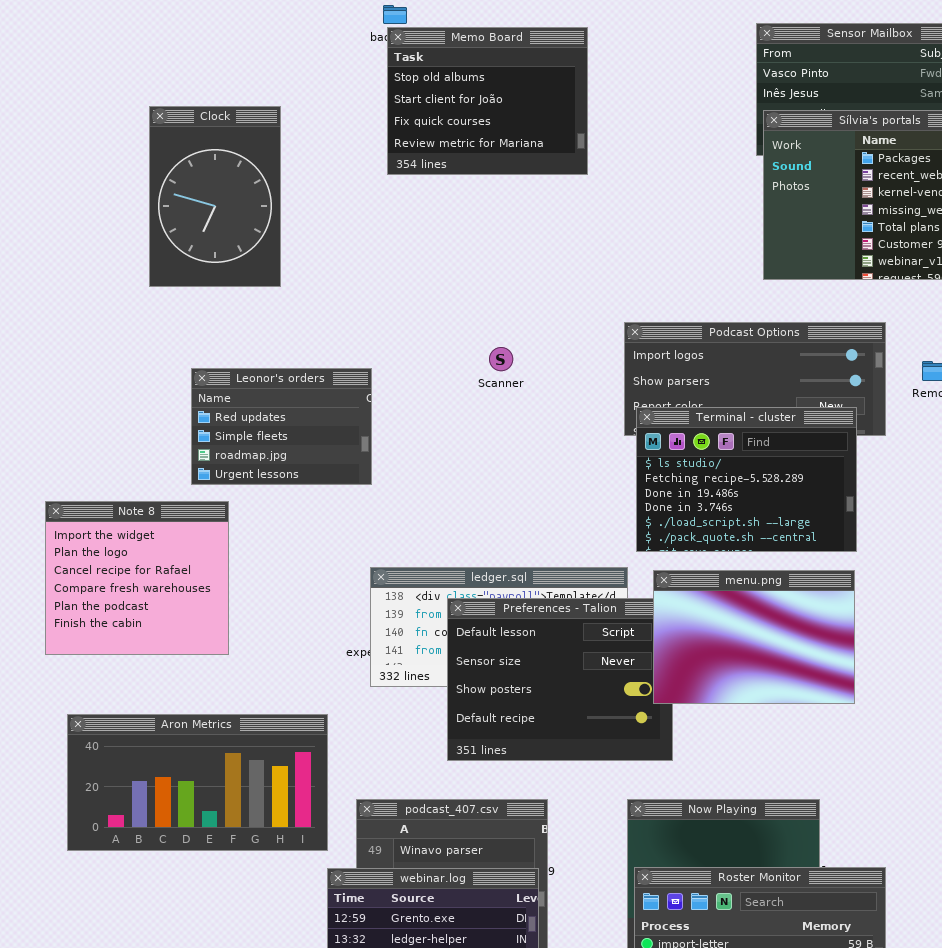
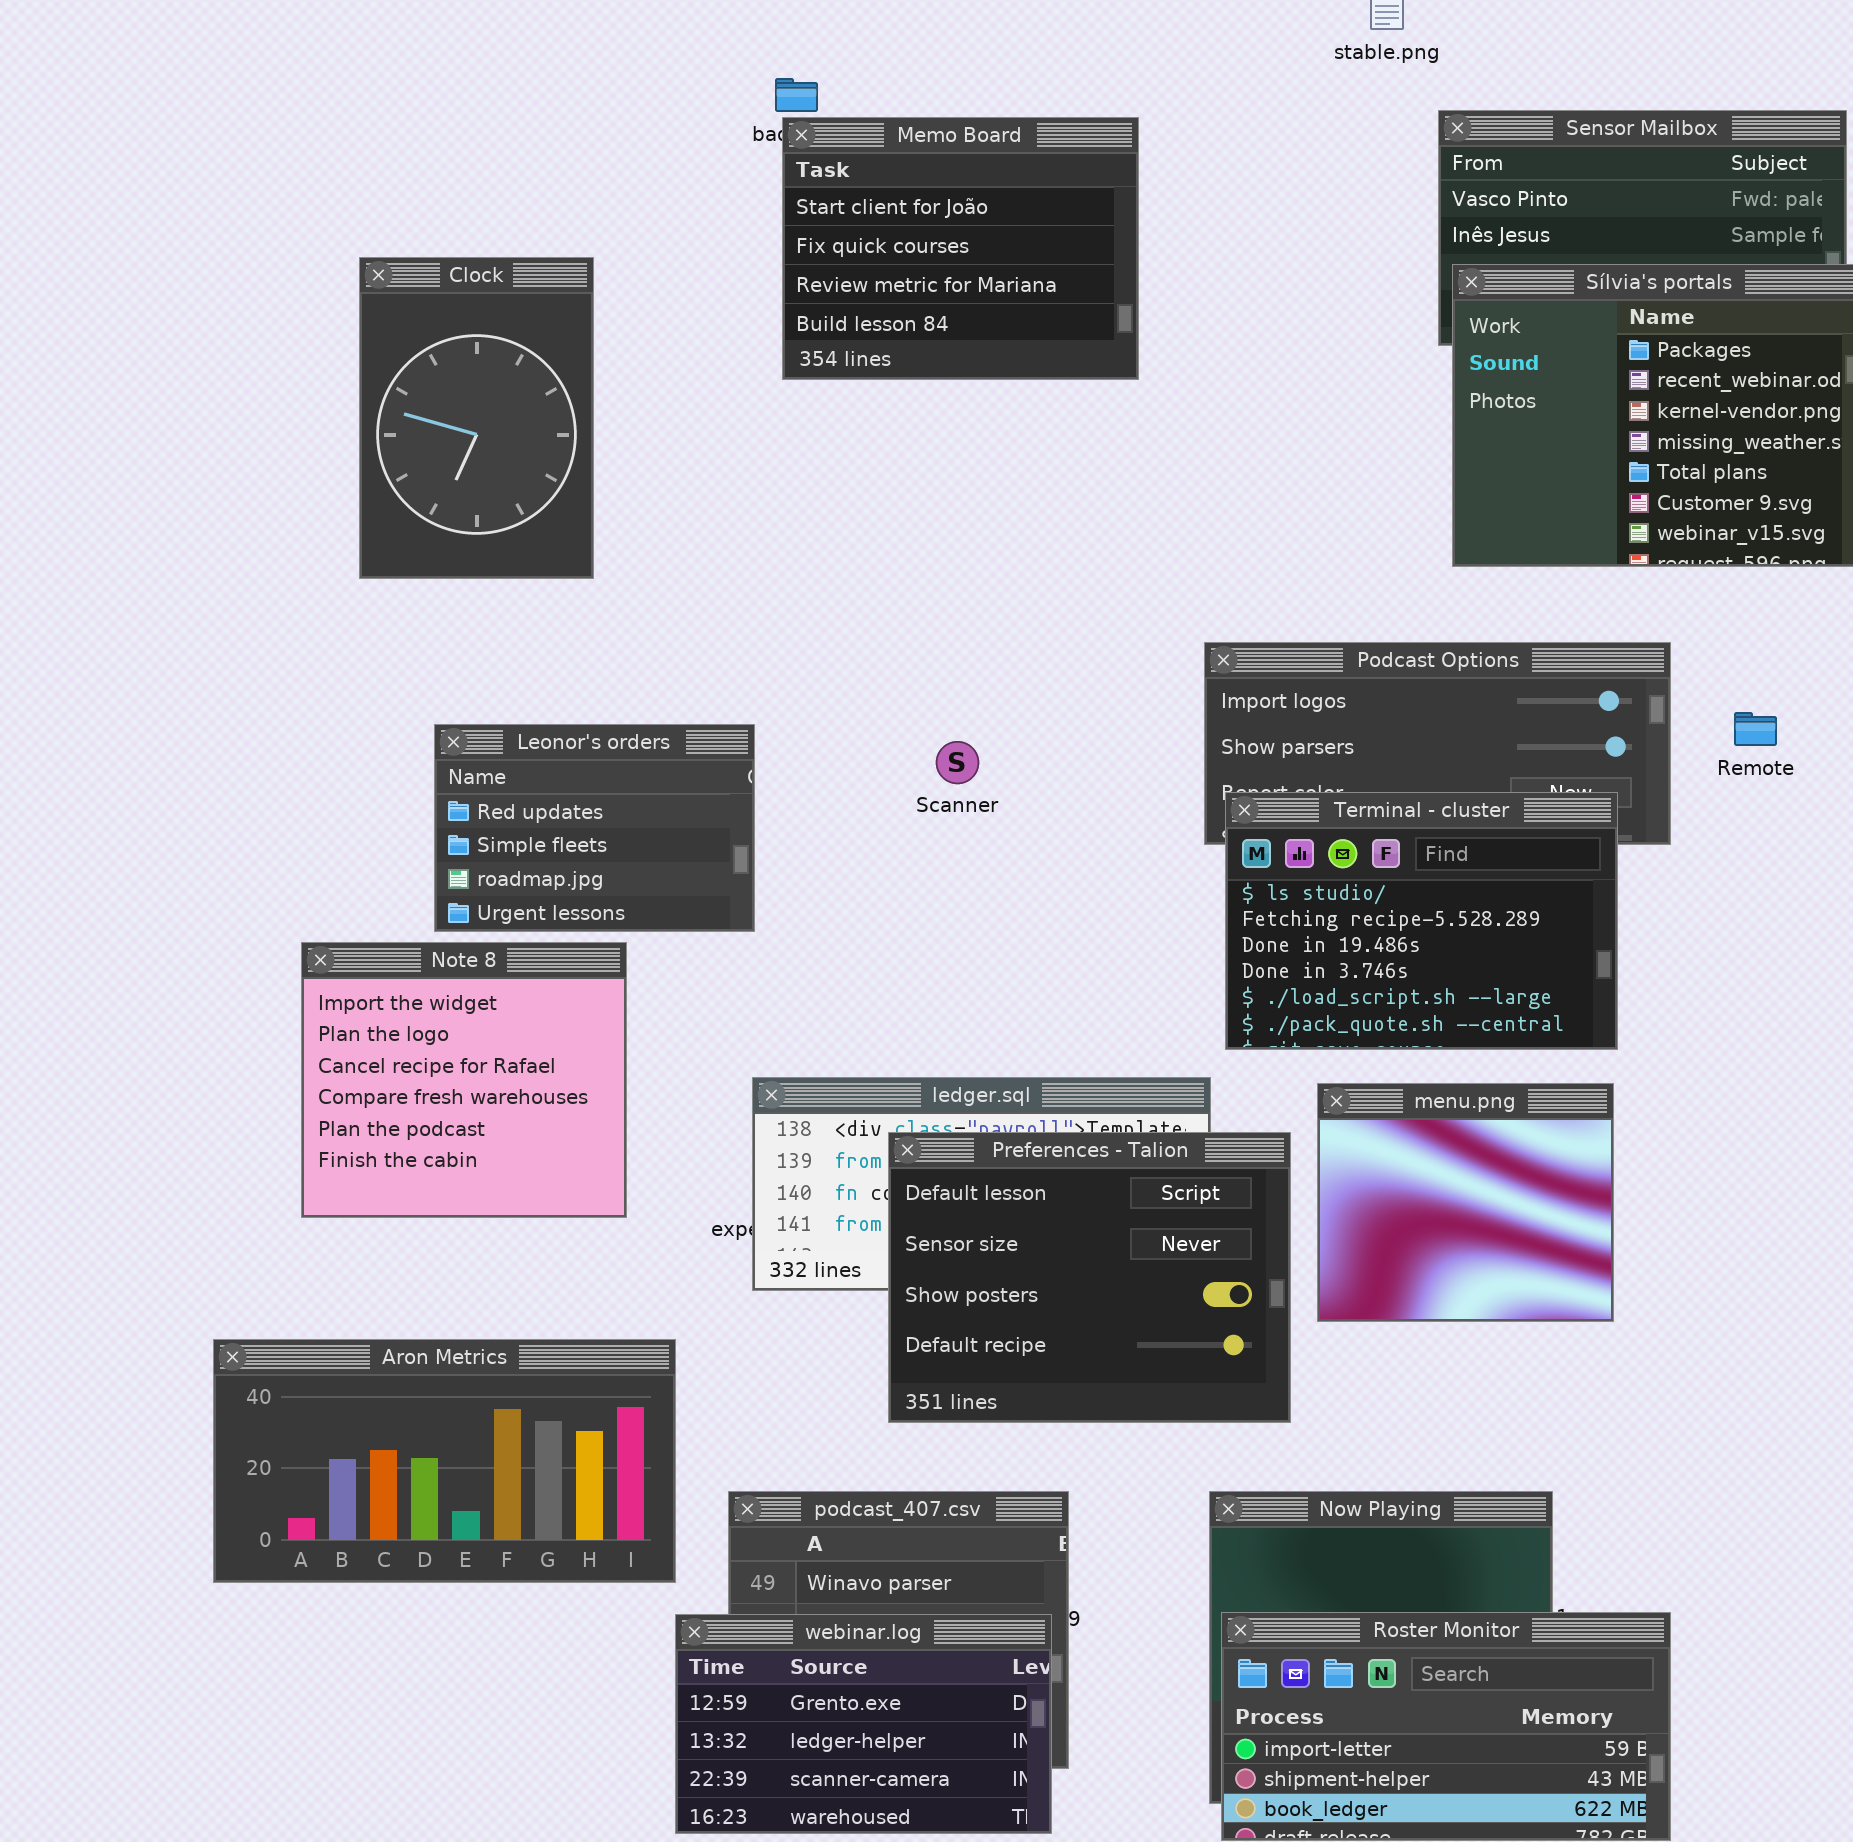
Memo Board: [387,27,588,175] -> [782,117,1139,380], scrolled down 1 row
Scanner: [489,347,513,371] -> [936,741,979,784], moved
Note 8: [45,501,229,655] -> [301,942,627,1218], moved
menu.png: [653,570,855,704] -> [1317,1083,1614,1322], resized

